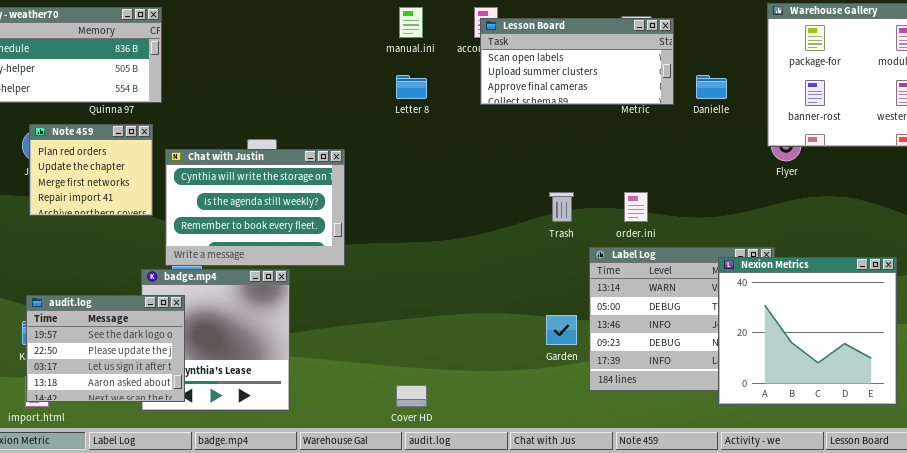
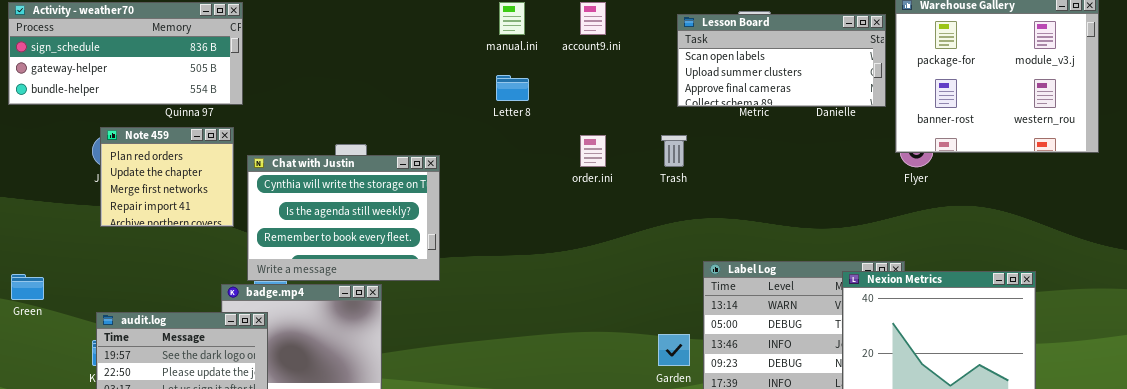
Lesson Board: [480,18,674,105] -> [677,14,886,107], moved
Trash: [549,192,574,222] -> [661,135,687,167], moved
order.ini: [624,192,648,222] -> [580,135,606,167], moved

